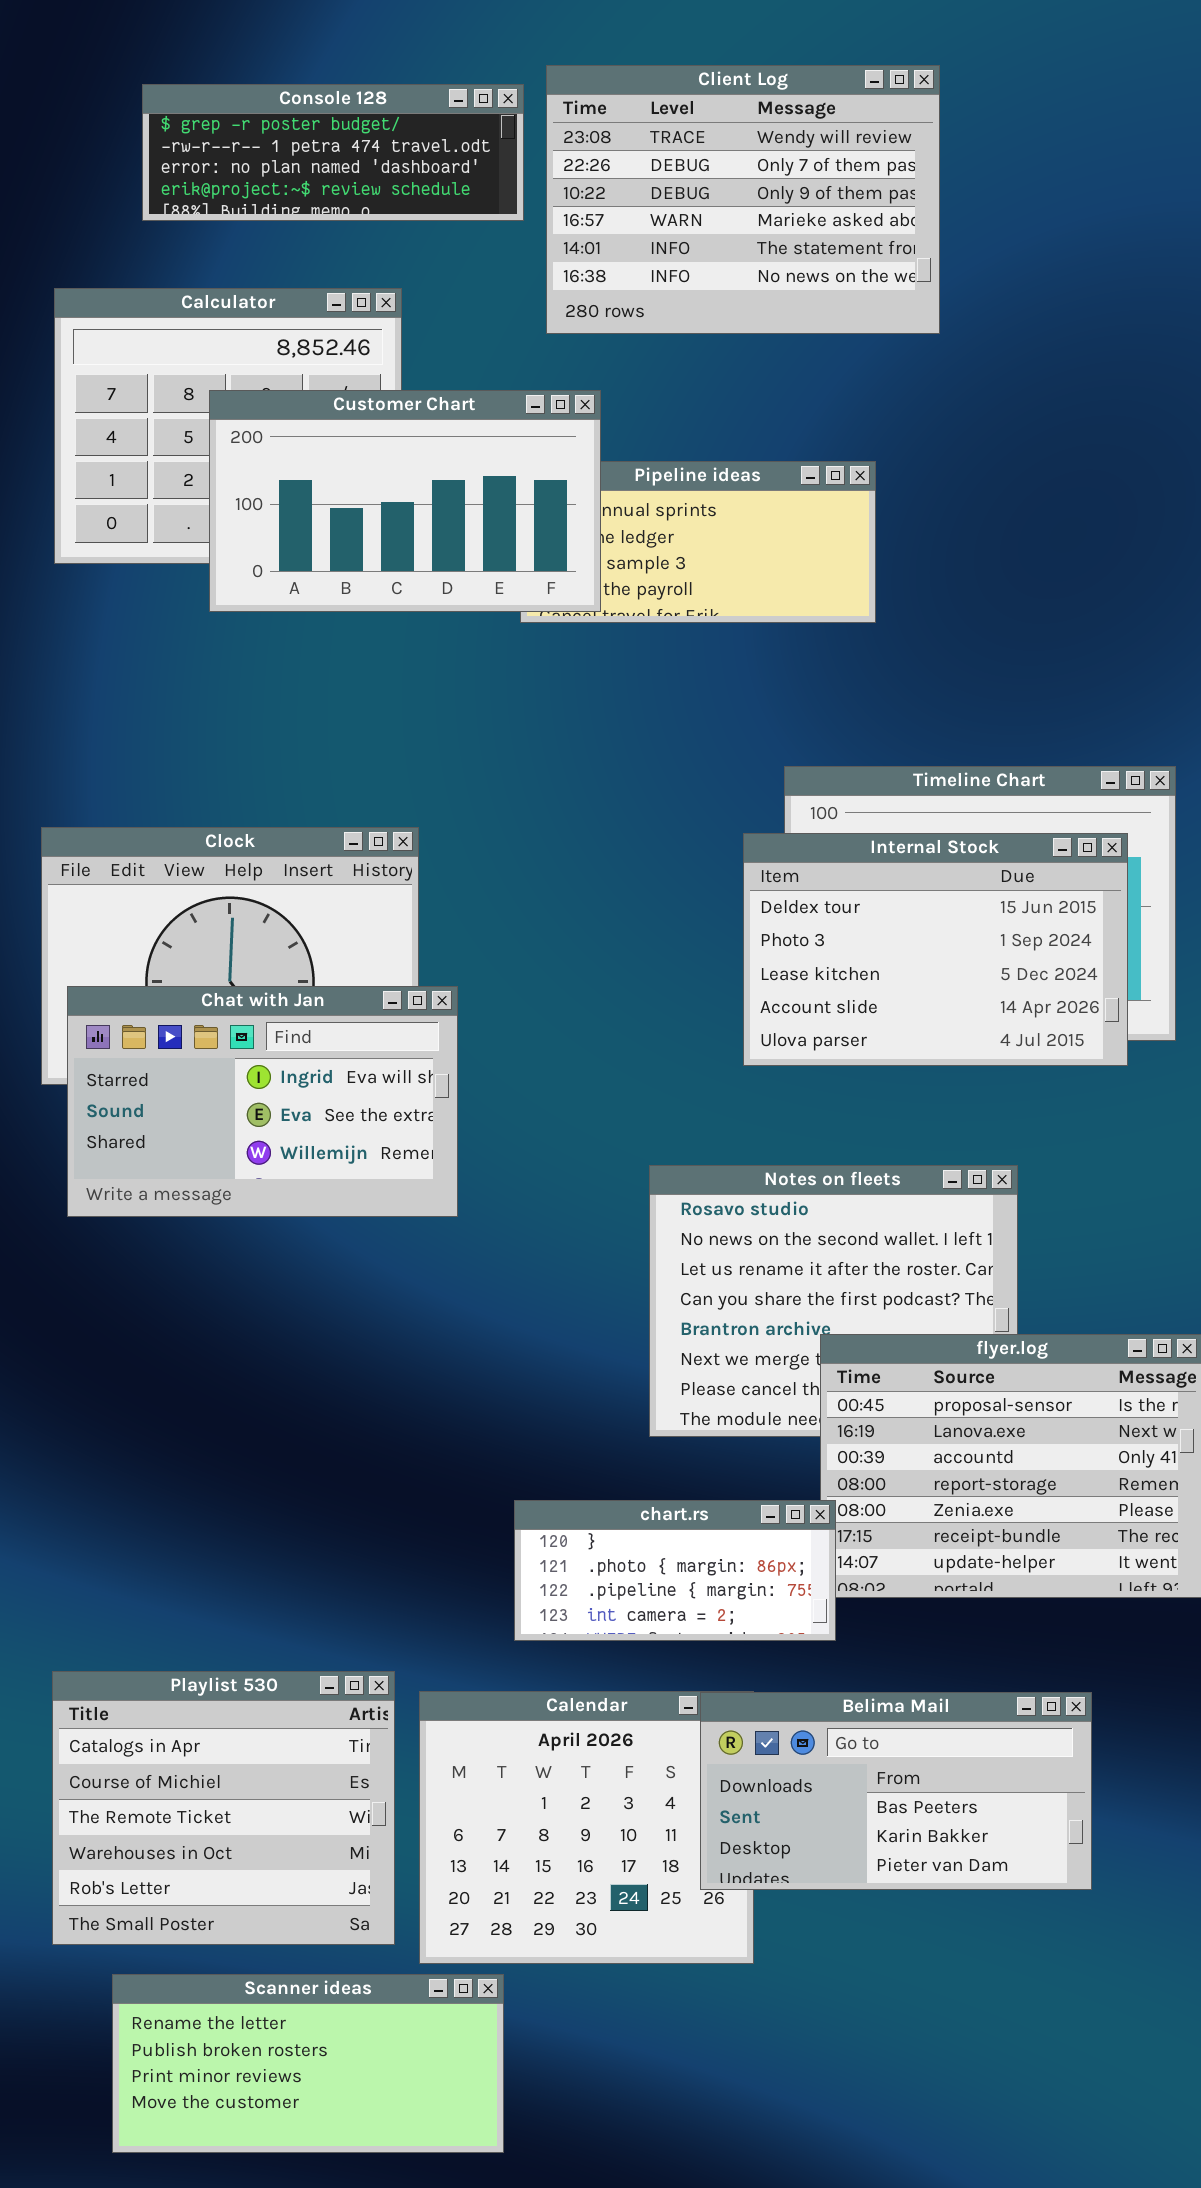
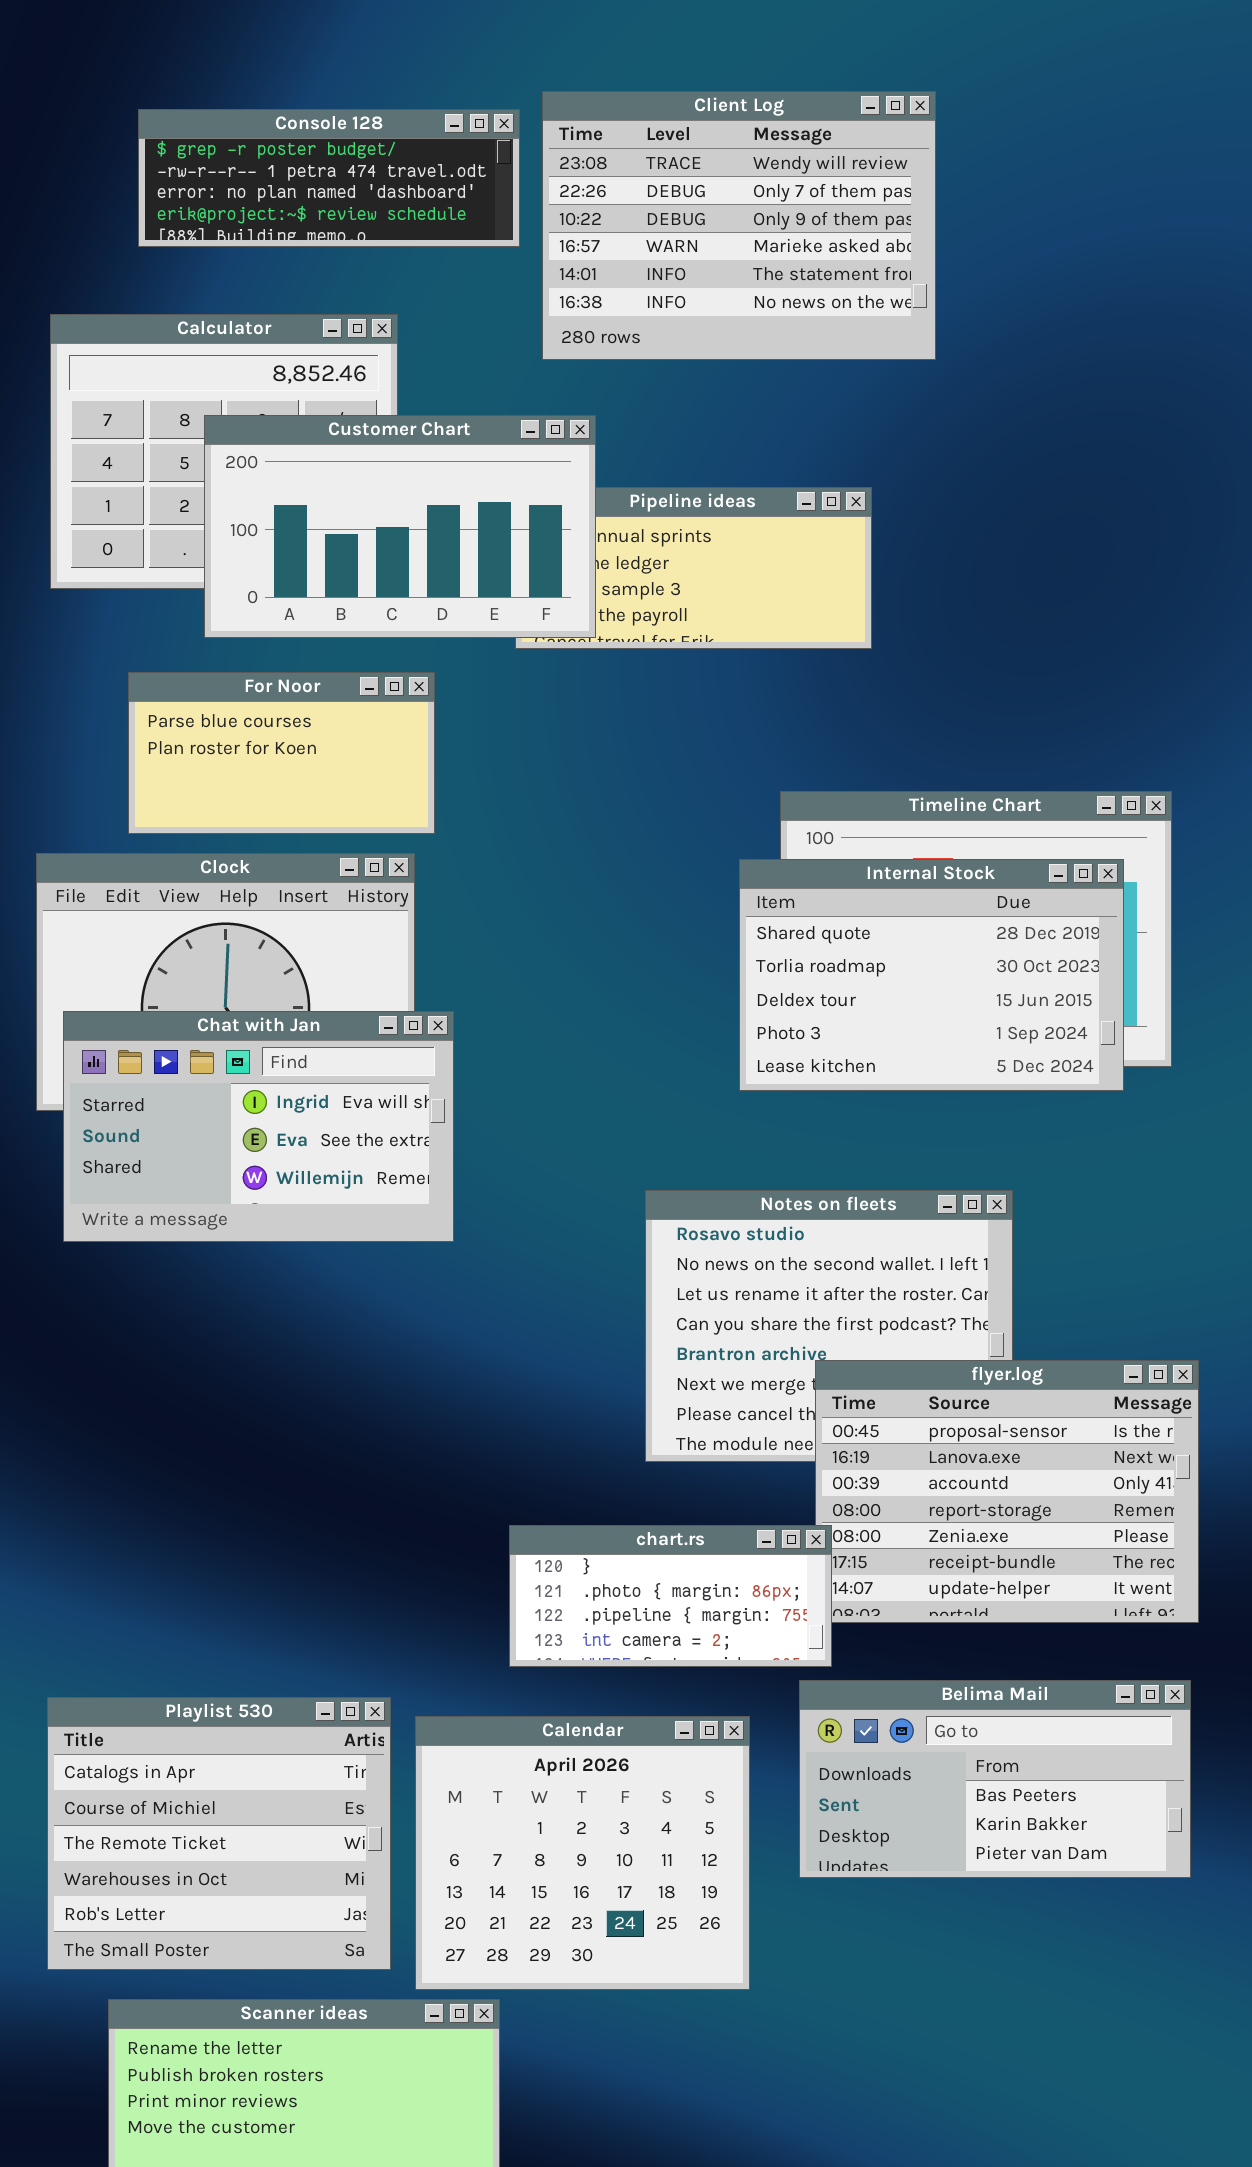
For Noor: none -> [128,672,435,834], opened
Internal Stock: [743,833,1128,1066] -> [739,859,1124,1091], scrolled up 2 rows
Belima Mail: [700,1692,1092,1890] -> [799,1680,1191,1878], moved

